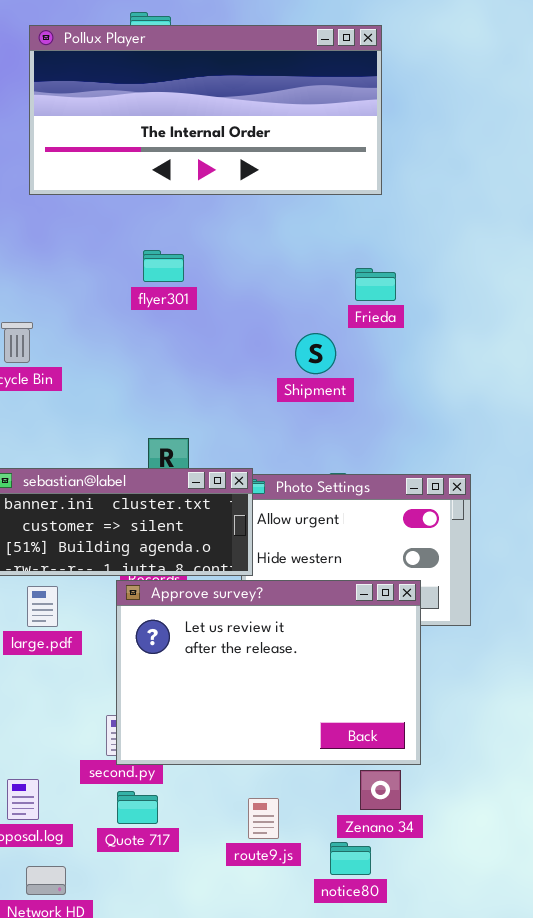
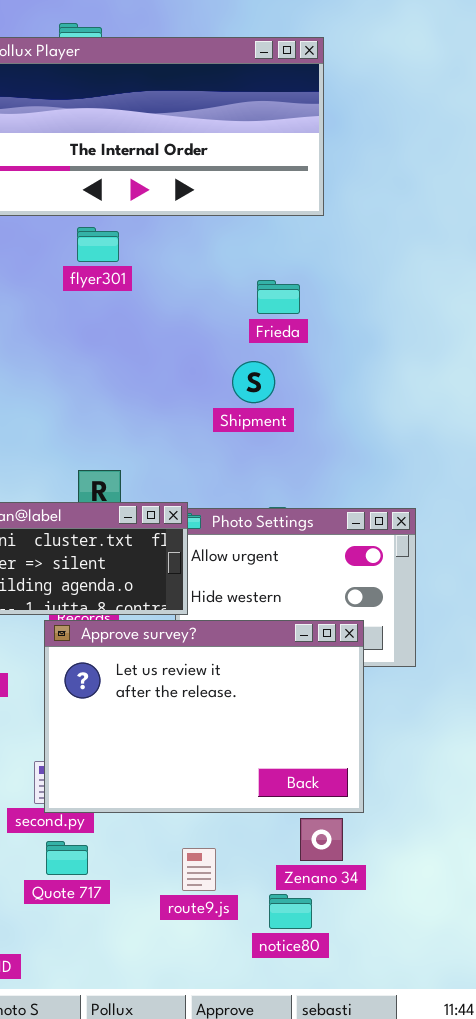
flyer301: [143,250,184,282] -> [77,227,119,262], moved
Frieda: [355,268,396,301] -> [257,280,300,314], moved

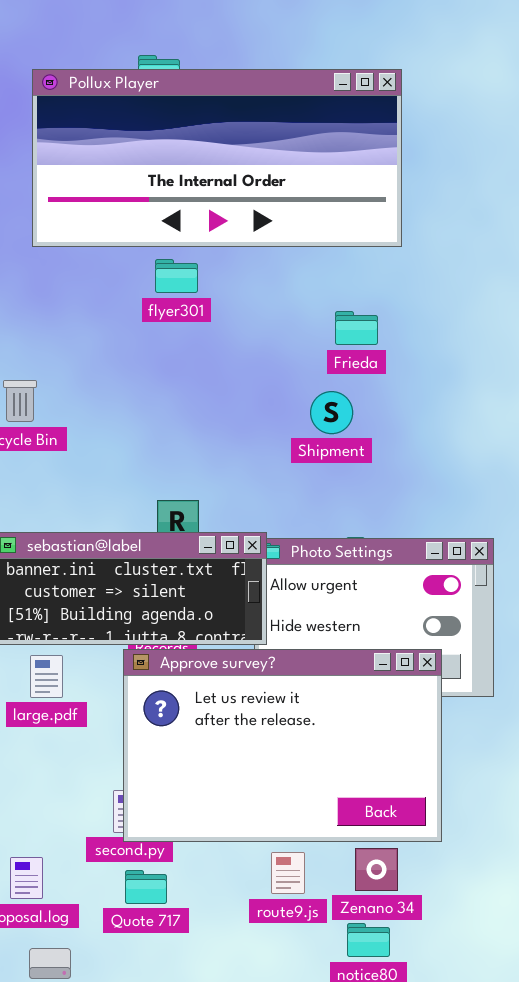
Zenano 34: [300,818,343,861] -> [355,848,398,891], moved
route9.js: [182,848,216,891] -> [271,852,305,894], moved

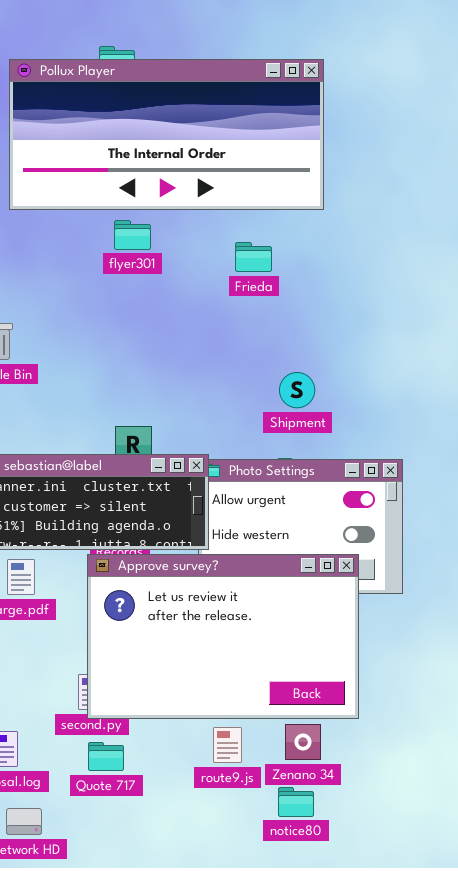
Frieda: [335,311,378,345] -> [235,242,272,272], moved
Shipment: [310,391,353,434] -> [279,372,315,408], moved

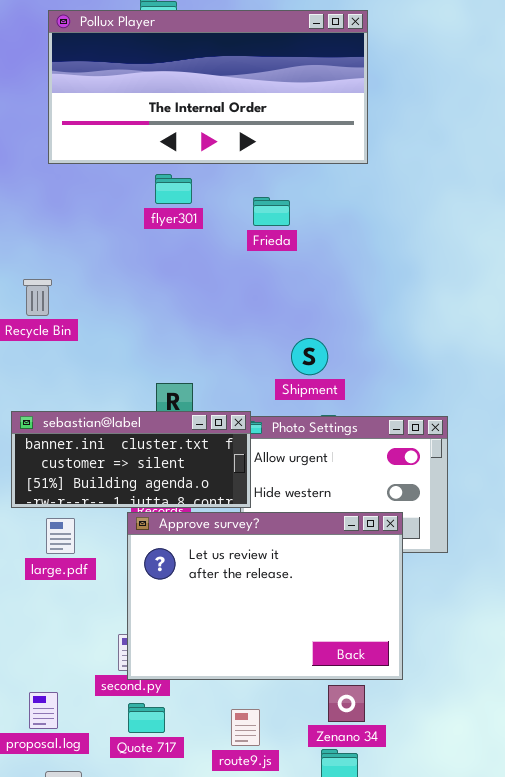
Frieda: [235,242,272,272] -> [253,197,290,226], moved
Shipment: [279,372,315,408] -> [291,338,328,375], moved
route9.js: [213,727,242,763] -> [231,709,260,746], moved

